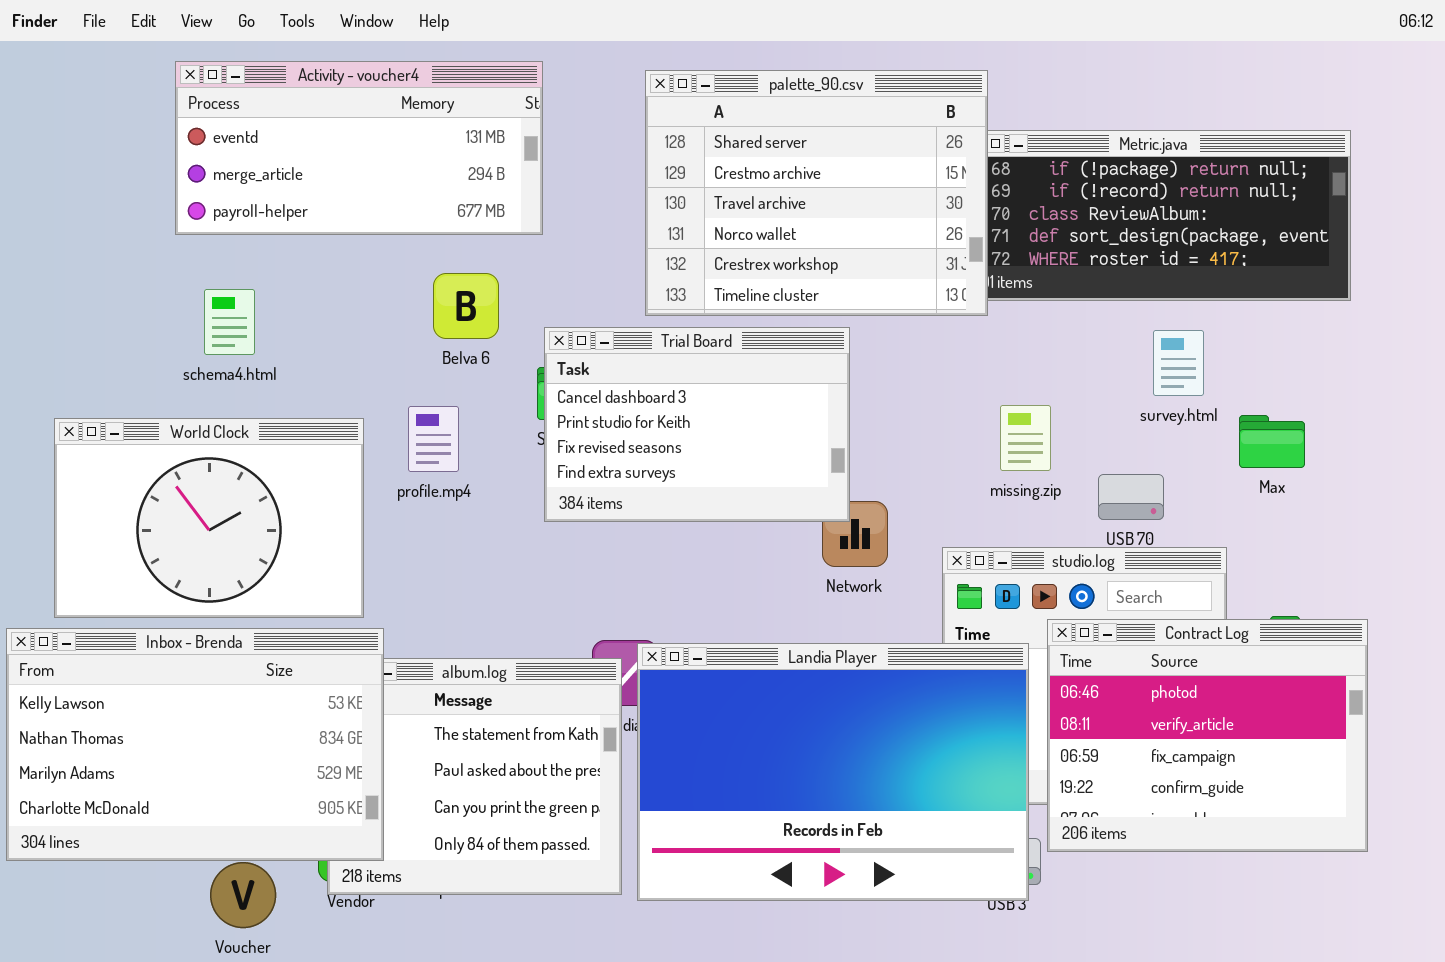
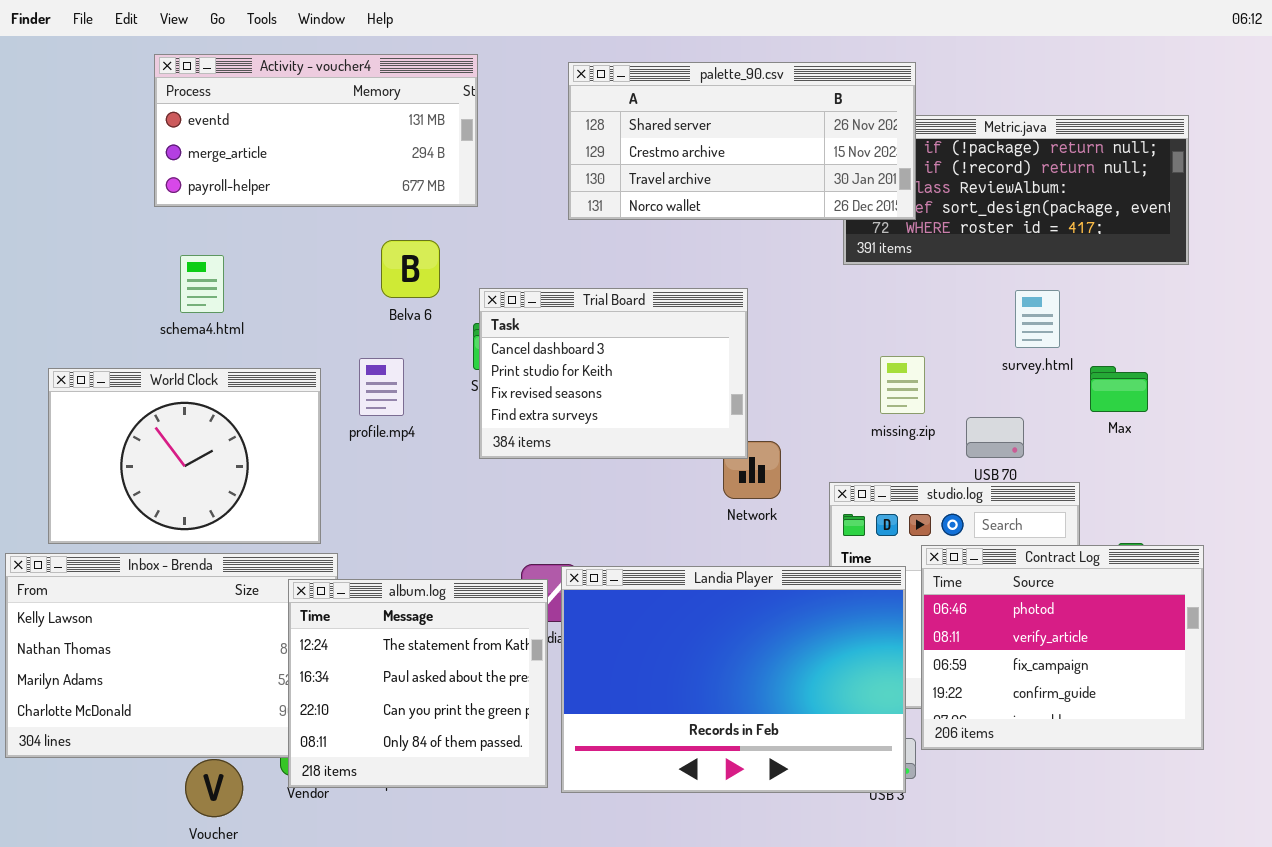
palette_90.csv: [645,70,988,316] -> [568,62,916,220], resized
album.log: [327,658,622,895] -> [288,579,548,788], raised

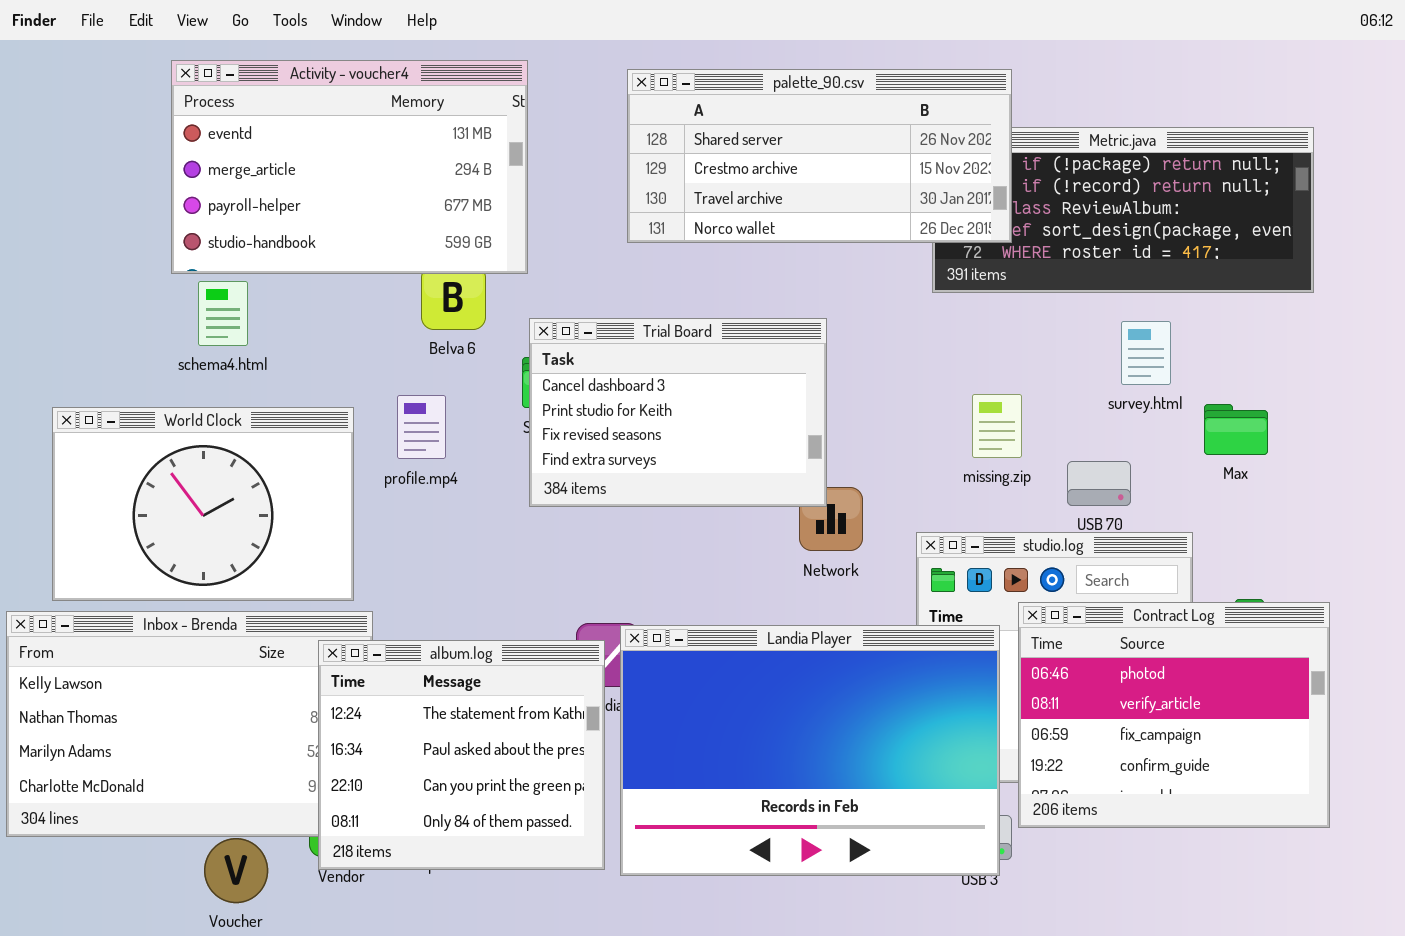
Activity - voucher4: [154,54,478,207] -> [171,60,528,274], resized

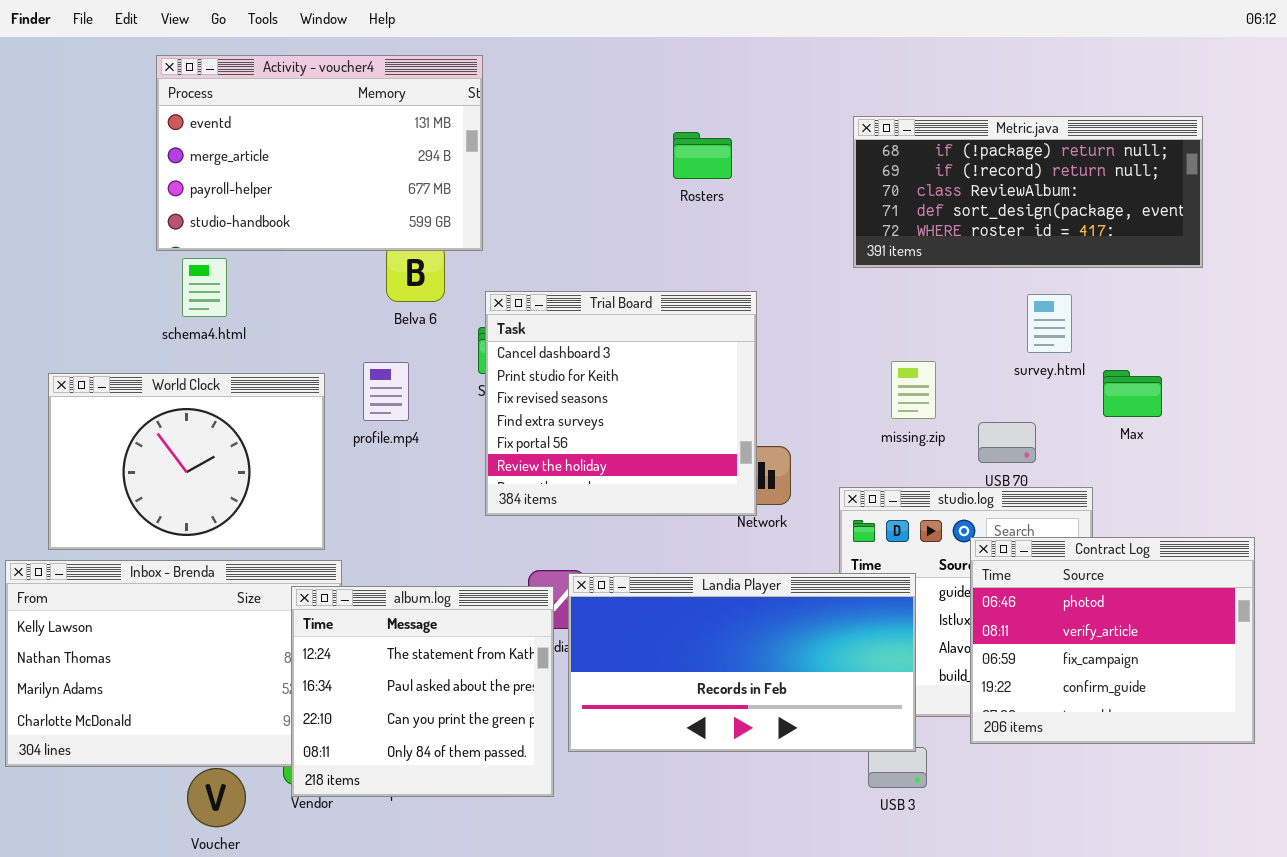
palette_90.csv: [627,69,1012,243] -> none, closed
Trial Board: [529,318,827,507] -> [485,291,757,516], resized
Contract Log: [1018,602,1330,828] -> [970,537,1255,744], moved
Landia Player: [620,625,1000,876] -> [568,573,916,752], resized

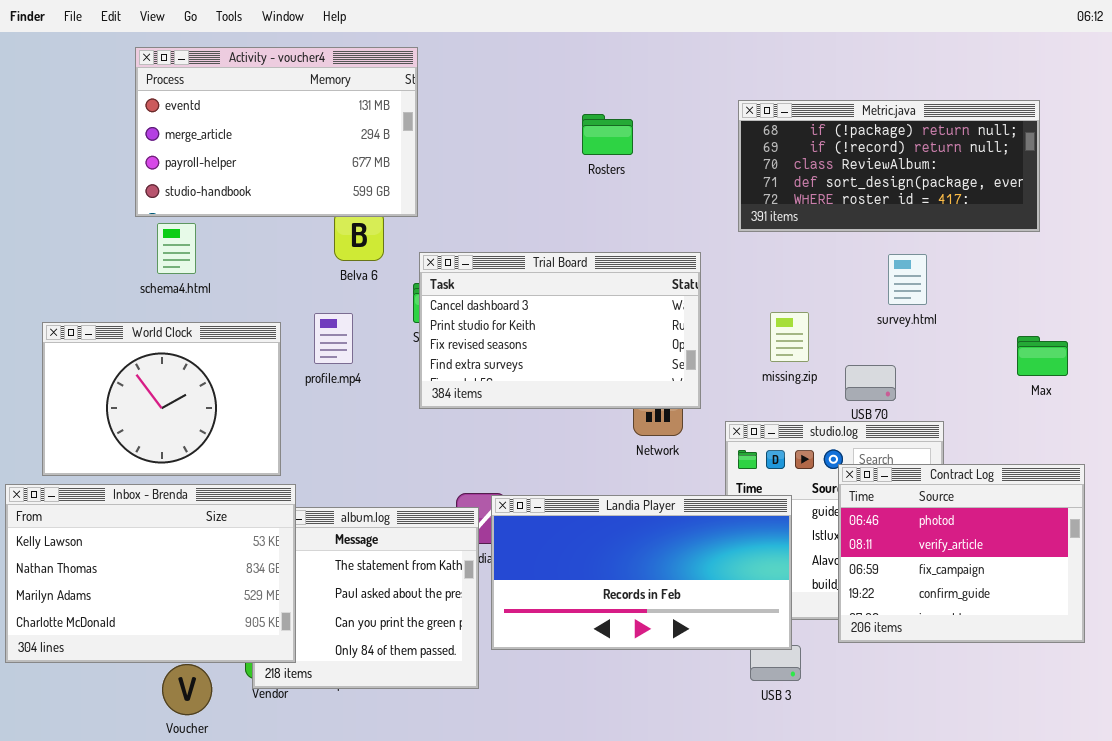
Trial Board: [485,291,757,516] -> [419,252,701,409], resized
Max: [1103,370,1162,417] -> [1017,336,1068,376], moved
Inbox - Brenda: [5,560,342,767] -> [5,484,296,663], raised

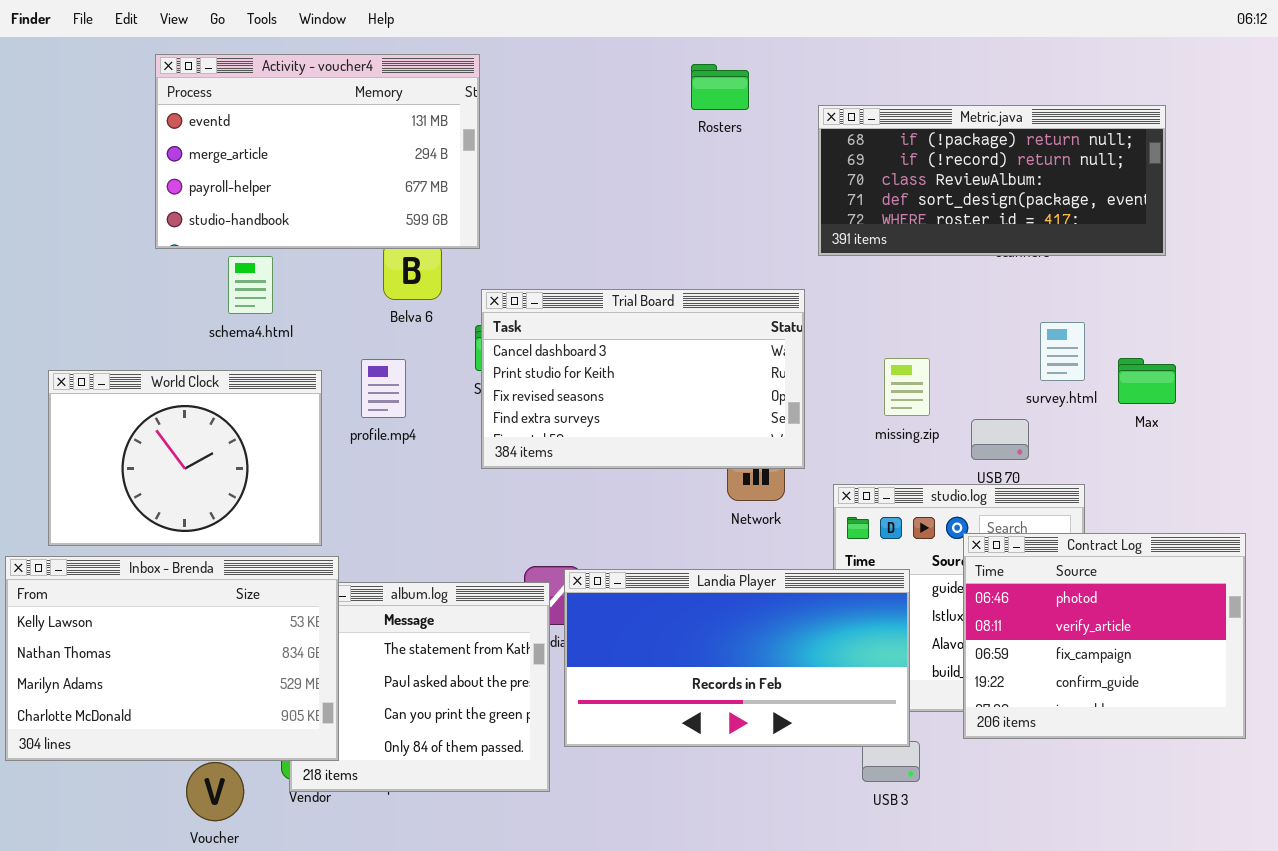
Metric.java: [738,100,1040,232] -> [818,105,1166,256], moved
Rosters: [582,114,633,155] -> [691,64,749,110], moved
schema4.html: [157,223,196,274] -> [228,256,273,314], moved
survey.html: [888,254,927,305] -> [1040,322,1085,381], moved
Max: [1017,336,1068,376] -> [1118,358,1176,404], moved

